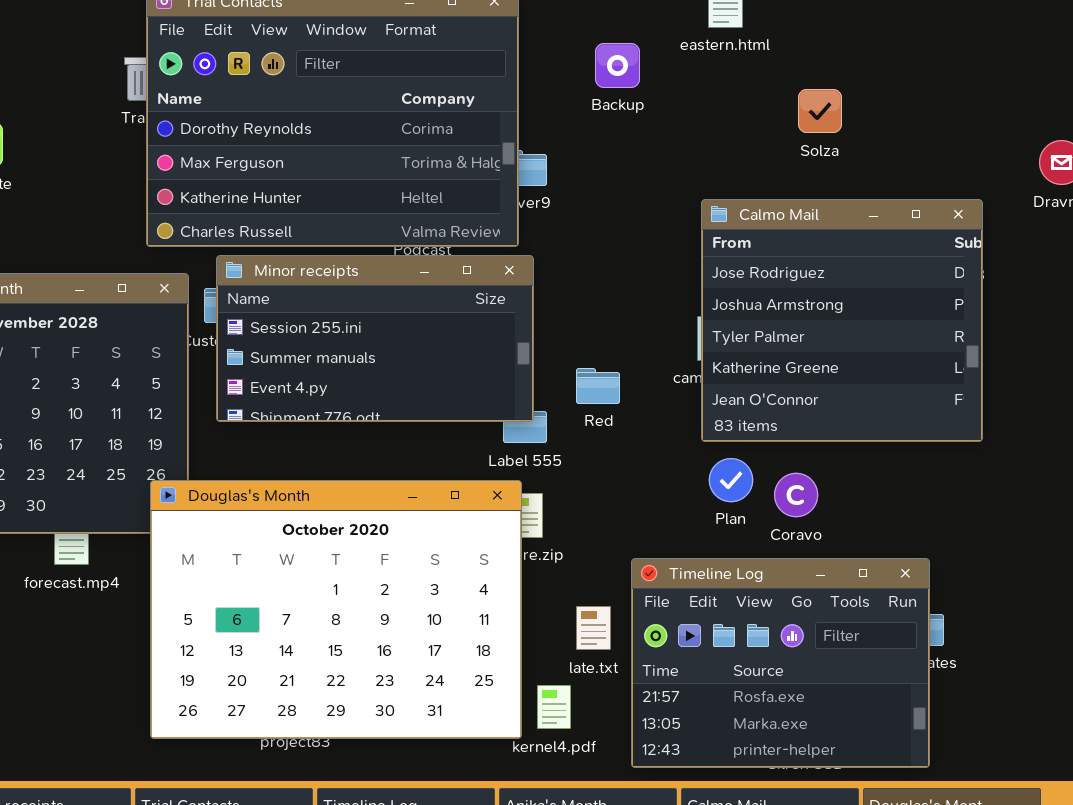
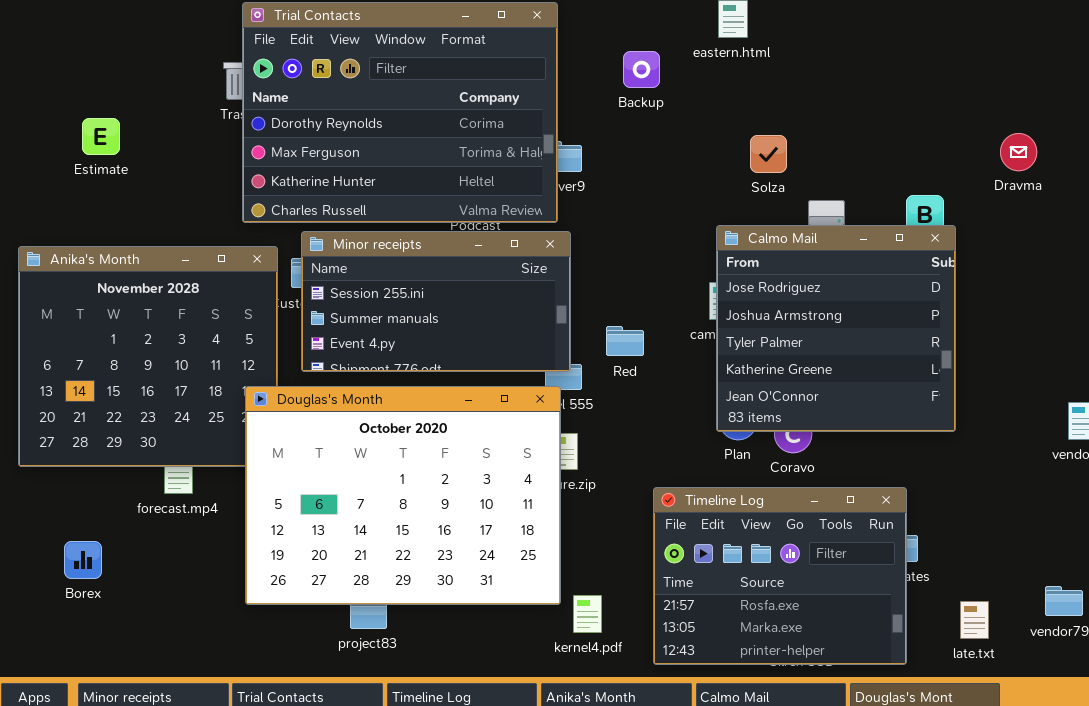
Solza: [798,89,842,133] -> [750,135,787,173], moved
Calmo Mail: [701,199,983,442] -> [716,225,956,432], moved
Douglas's Month: [150,480,522,739] -> [245,386,561,605], moved
late.txt: [576,606,611,650] -> [960,601,989,639], moved

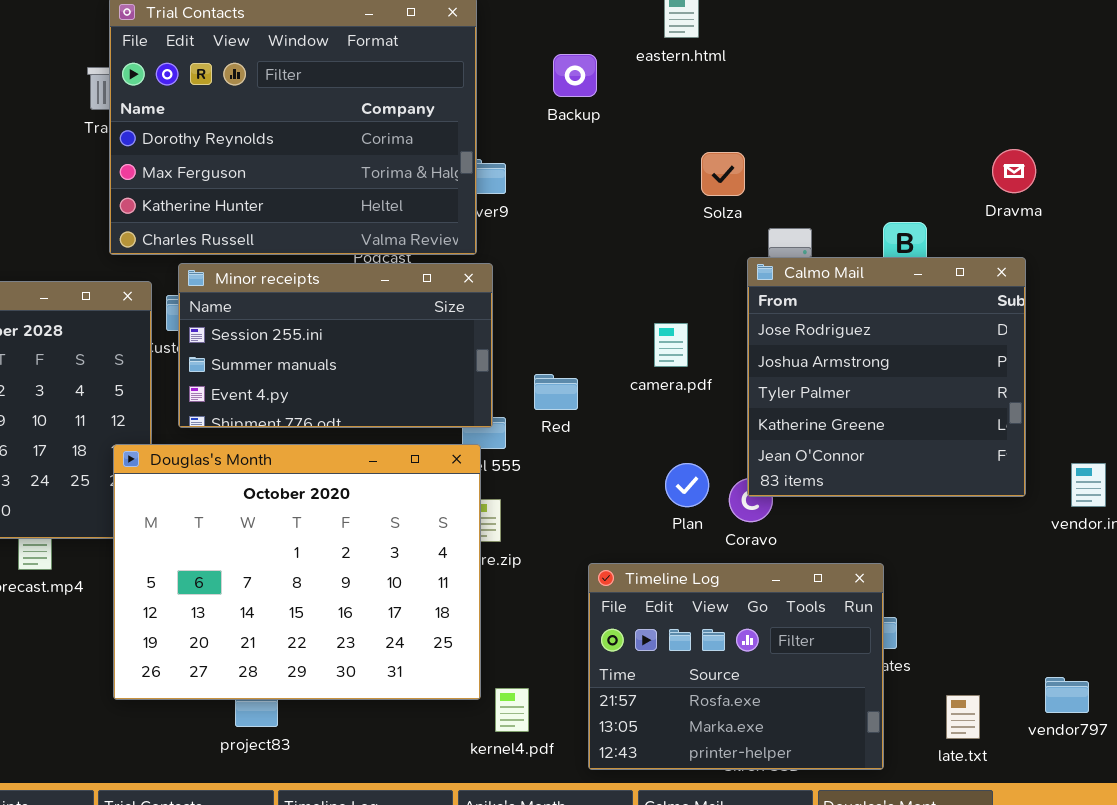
Calmo Mail: [716,225,956,432] -> [747,257,1026,497], moved

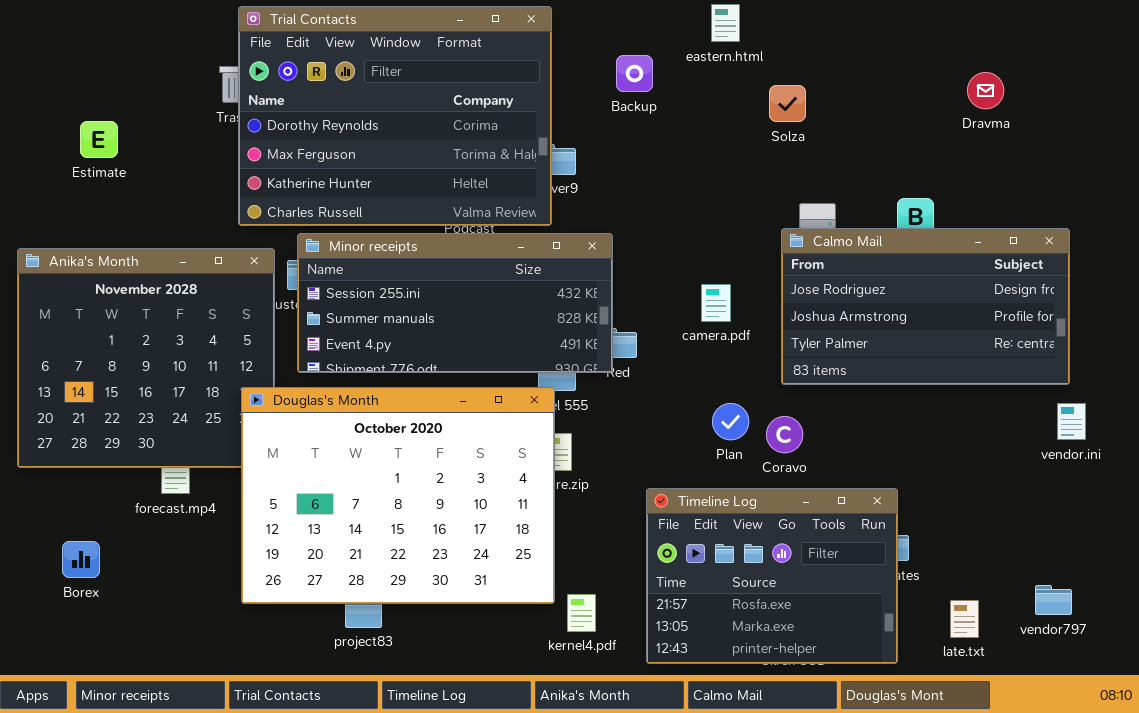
Dravma: [992,149,1036,193] -> [967,72,1004,109], moved
Solza: [701,152,745,196] -> [769,85,806,122], moved
Calmo Mail: [747,257,1026,497] -> [781,228,1070,385], resized
Minor receipts: [178,263,493,428] -> [297,233,613,373], resized

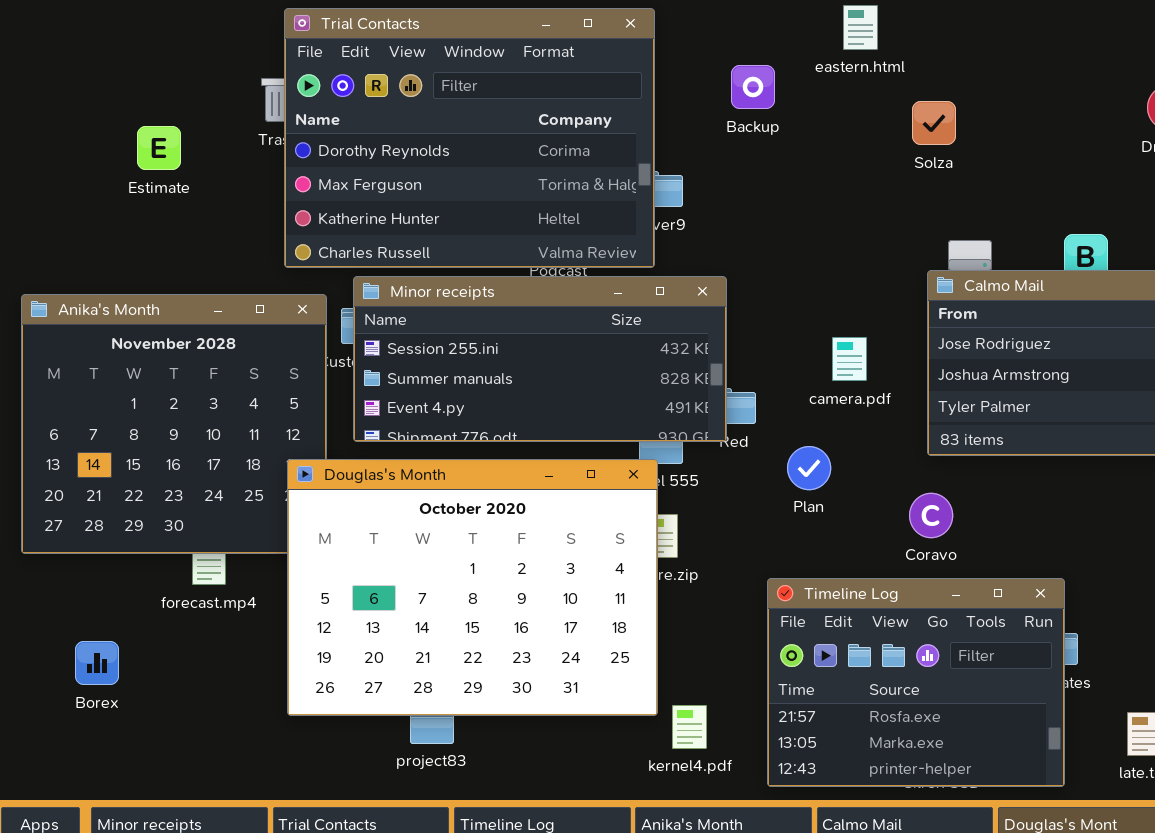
Estimate: [80,121,118,158] -> [137,126,181,170], moved
Plan: [712,403,749,440] -> [787,446,831,490], moved

